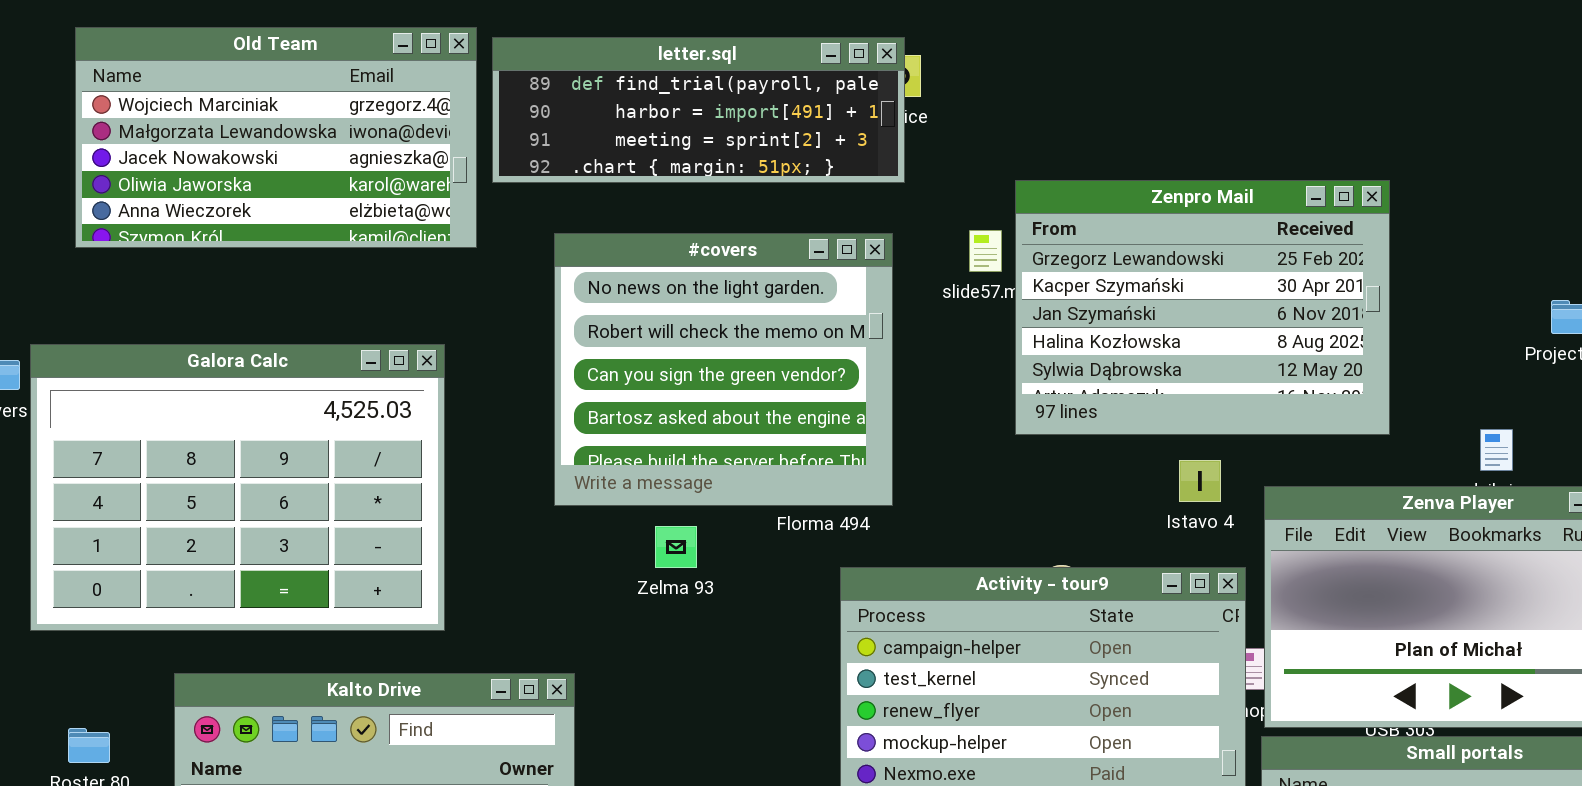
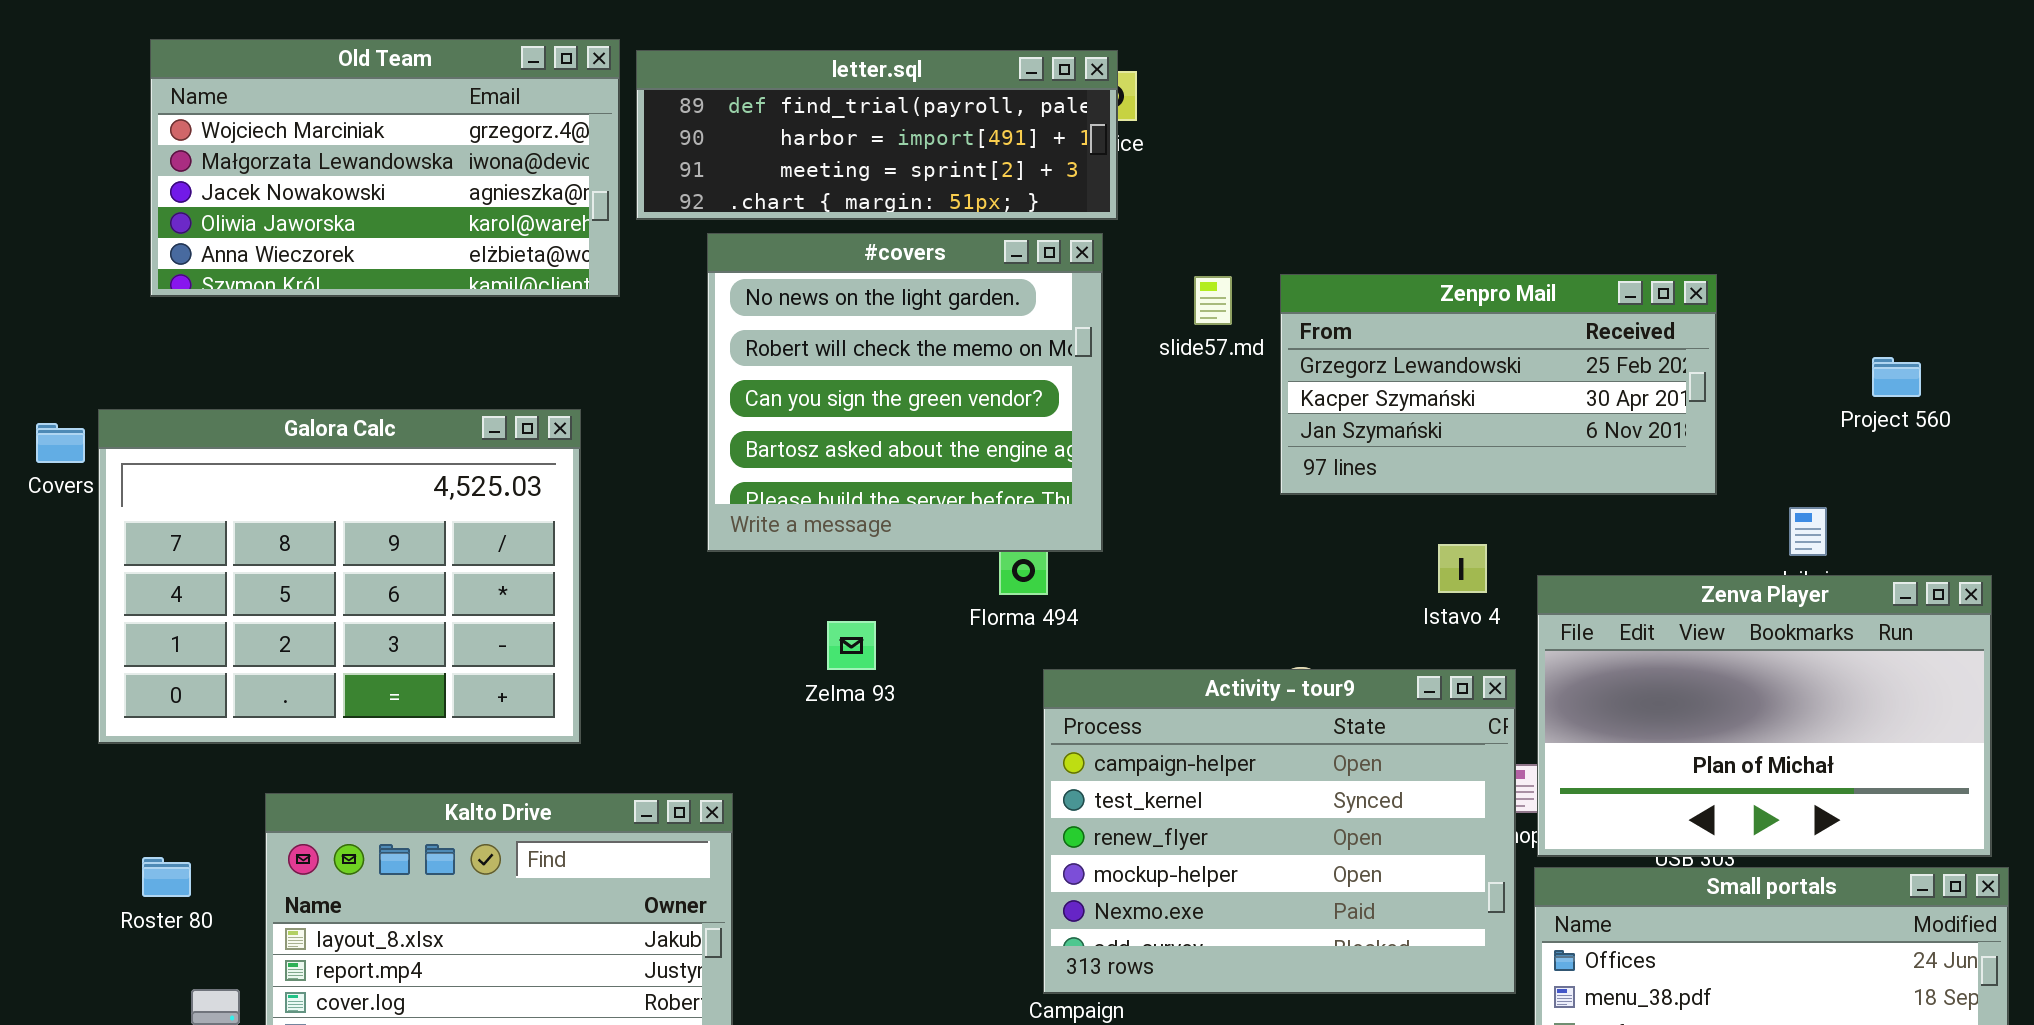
Zenpro Mail: [1015,180,1390,435] -> [1280,274,1717,495], moved, resized
#covers: [554,233,893,506] -> [707,233,1103,552], moved

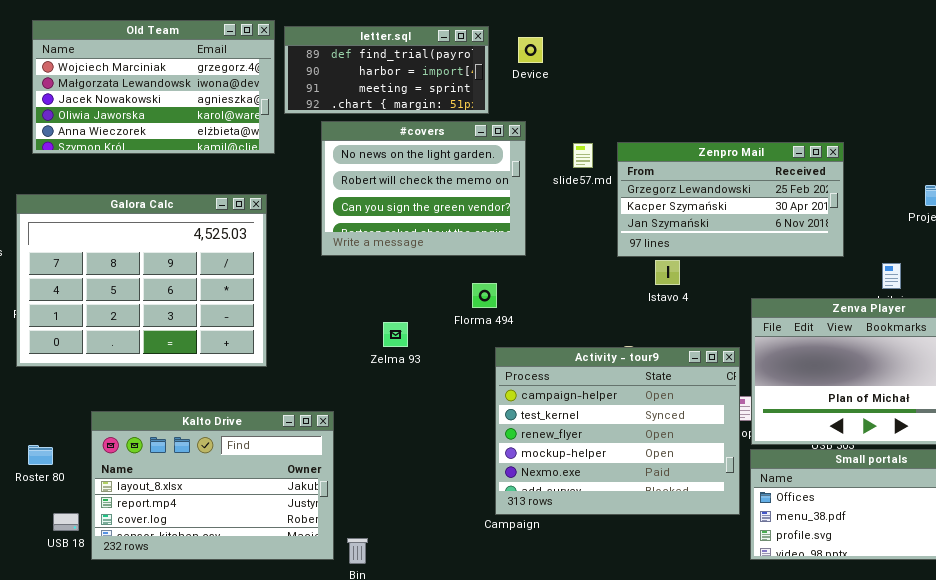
letter.sql: [636,50,1118,220] -> [284,26,489,114], resized
#covers: [707,233,1103,552] -> [321,121,526,256], resized
Galora Calc: [98,409,581,744] -> [16,194,267,367], moved
Istavo 4: [1438,544,1487,593] -> [655,260,680,285], moved

